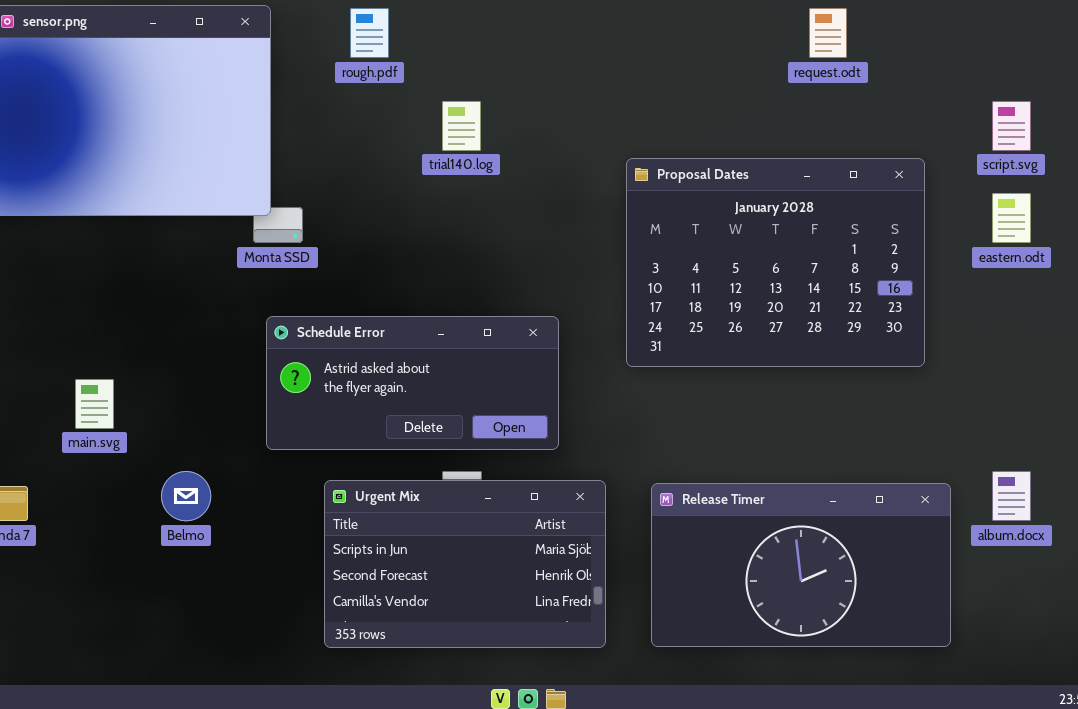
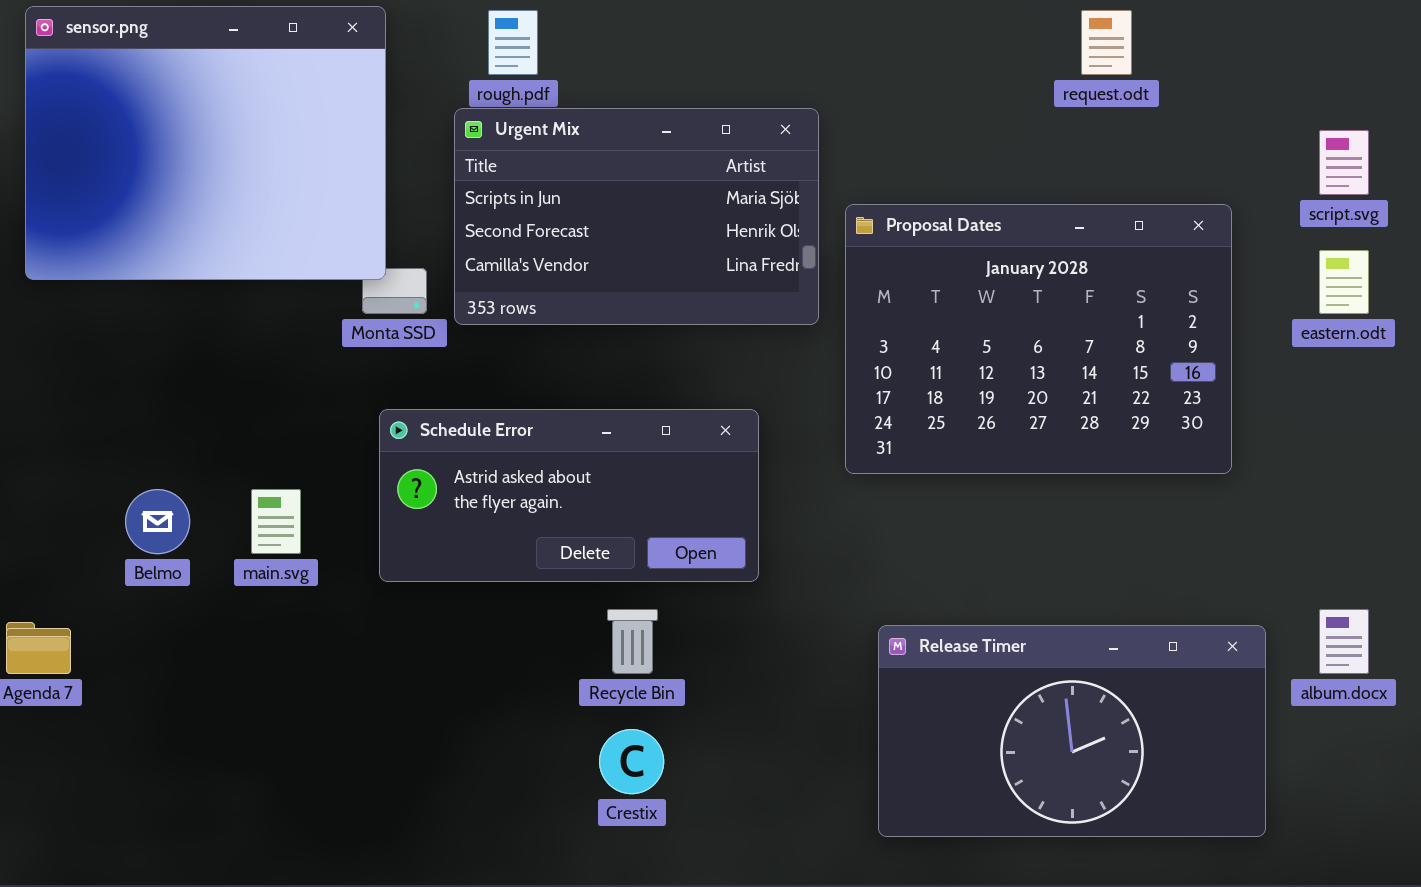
main.svg: [75,379,114,429] -> [251,489,301,554], moved
Belmo: [161,471,211,521] -> [125,489,190,554], moved
Urgent Mix: [324,480,606,648] -> [454,108,819,325], moved

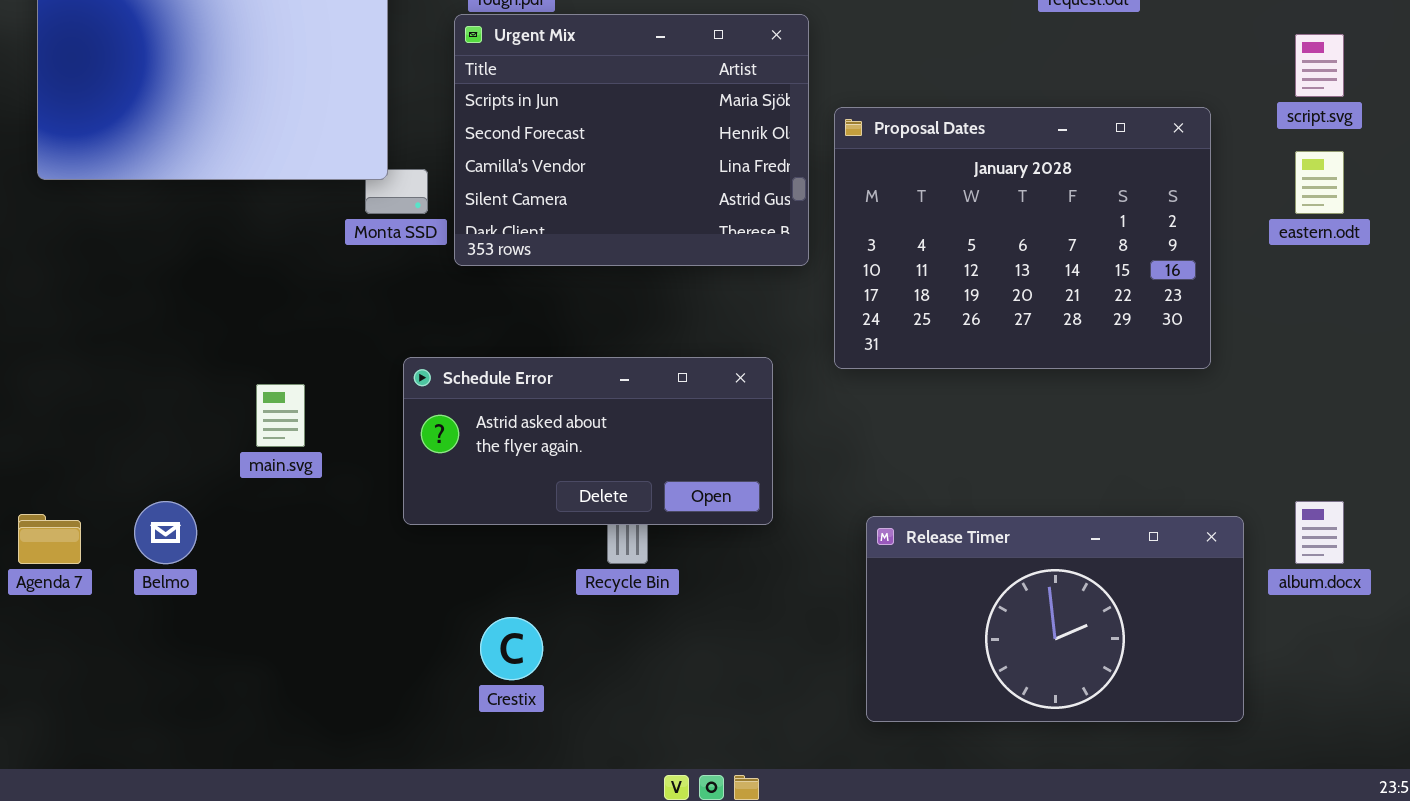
Urgent Mix: [454,108,819,325] -> [454,14,809,266], resized
Schedule Error: [379,409,759,582] -> [403,357,773,525], moved
Belmo: [125,489,190,554] -> [134,501,197,564], moved
Crestix: [599,729,664,794] -> [480,617,543,680], moved

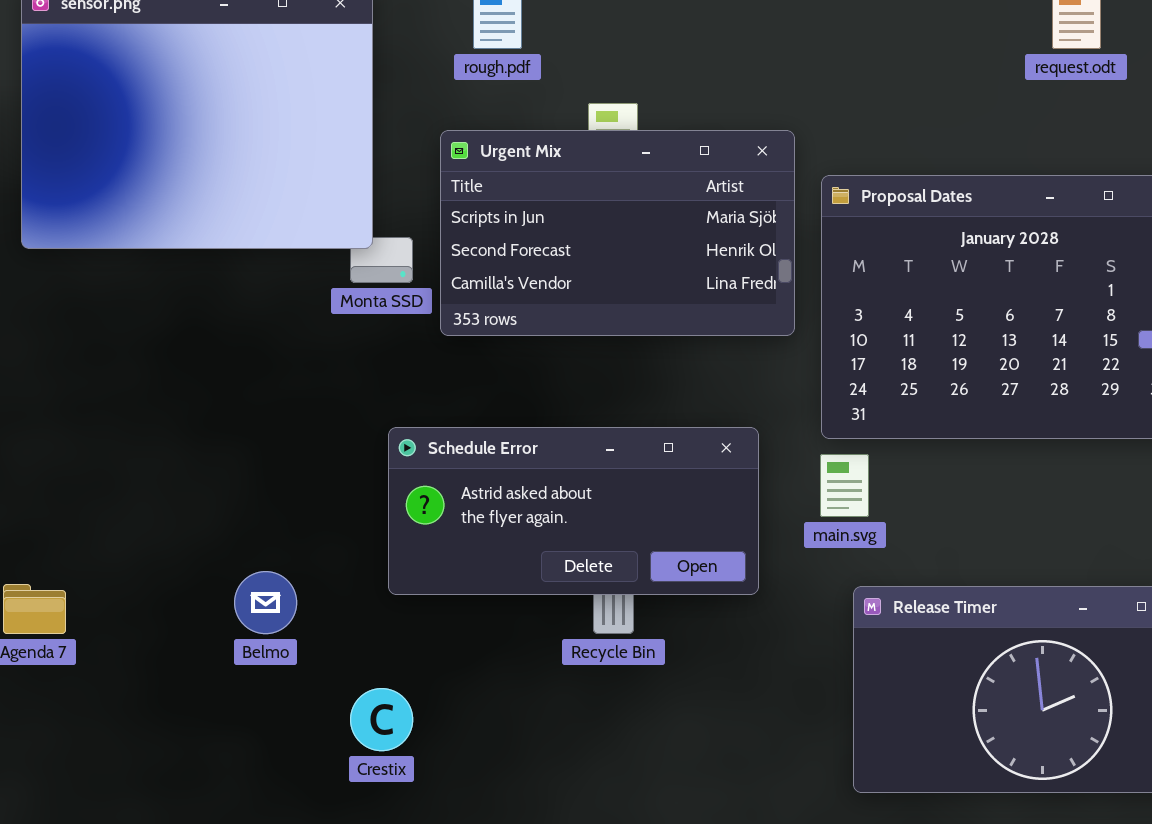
Urgent Mix: [454,14,809,266] -> [440,130,795,336], resized
main.svg: [256,384,305,447] -> [820,454,869,517], moved
Belmo: [134,501,197,564] -> [234,571,297,634], moved
Crestix: [480,617,543,680] -> [350,688,413,751], moved

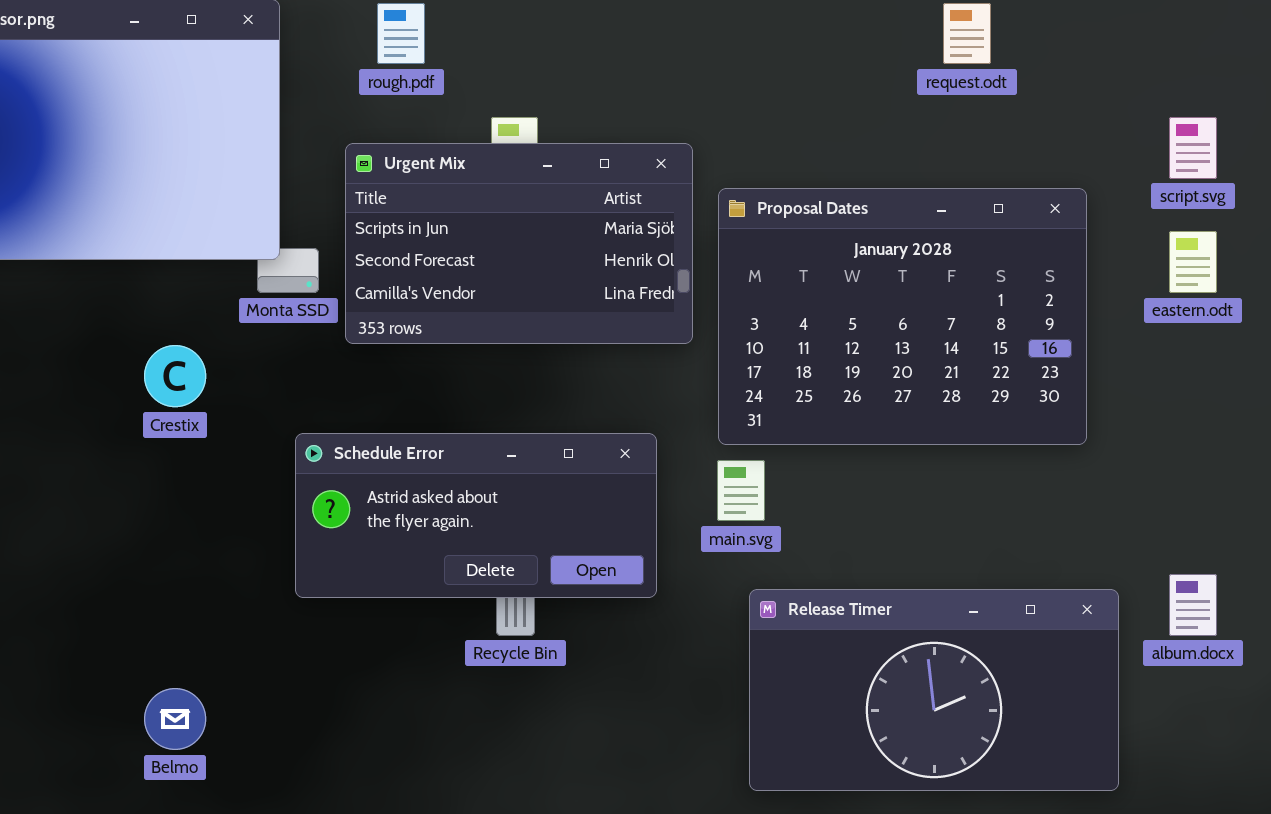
Belmo: [234,571,297,634] -> [144,688,206,750], moved
Crestix: [350,688,413,751] -> [144,345,206,407], moved

